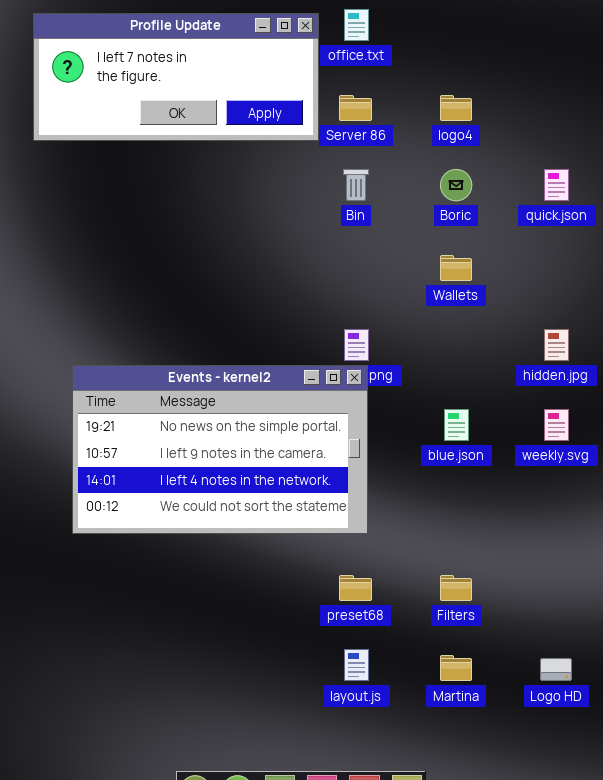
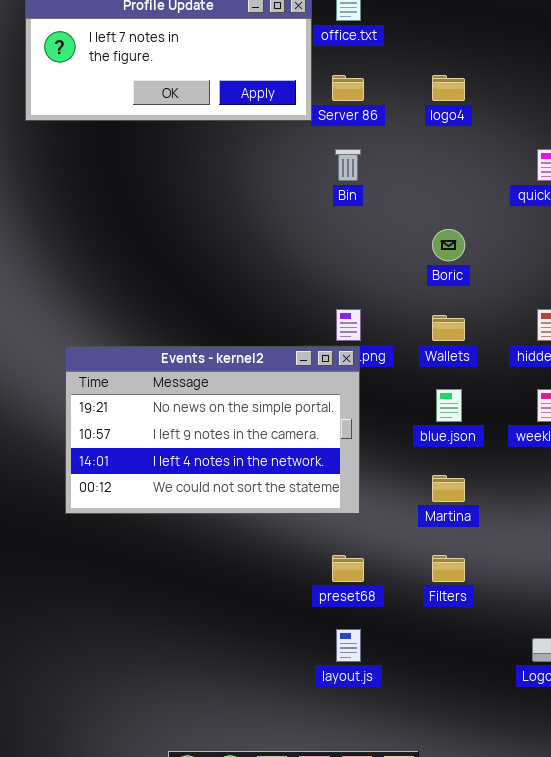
Boric: [440,169,472,201] -> [432,229,465,261], moved
Wallets: [440,255,472,281] -> [432,315,465,341], moved
Martina: [440,655,472,681] -> [432,475,465,502], moved

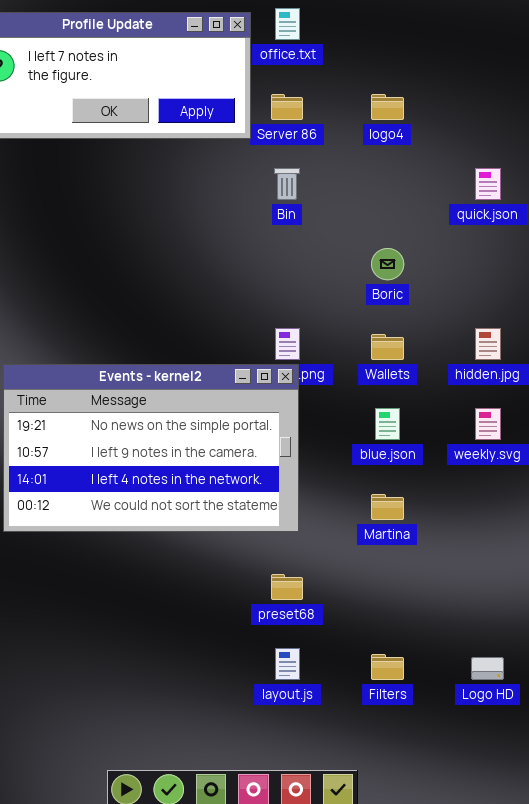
Filters: [432,555,465,582] -> [371,654,404,680], moved

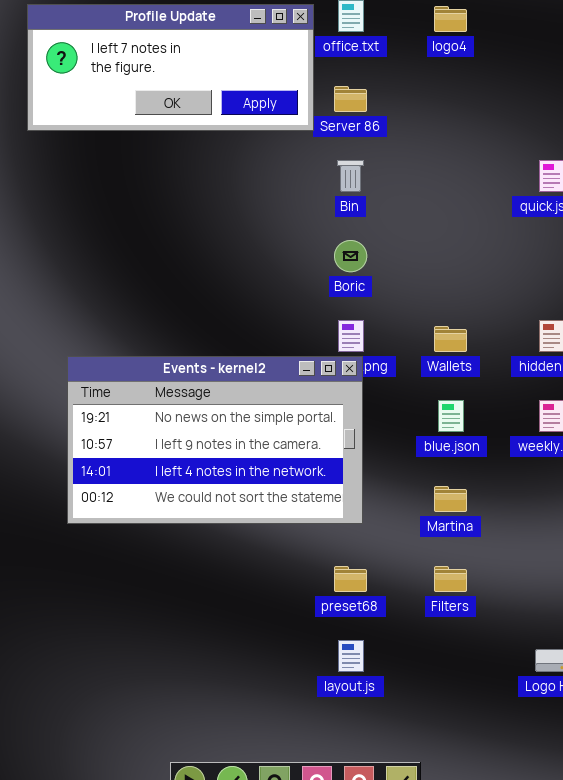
logo4: [371,94,404,120] -> [434,6,467,32], moved
Boric: [371,248,404,280] -> [334,240,367,272], moved
Filters: [371,654,404,680] -> [434,566,467,592], moved

